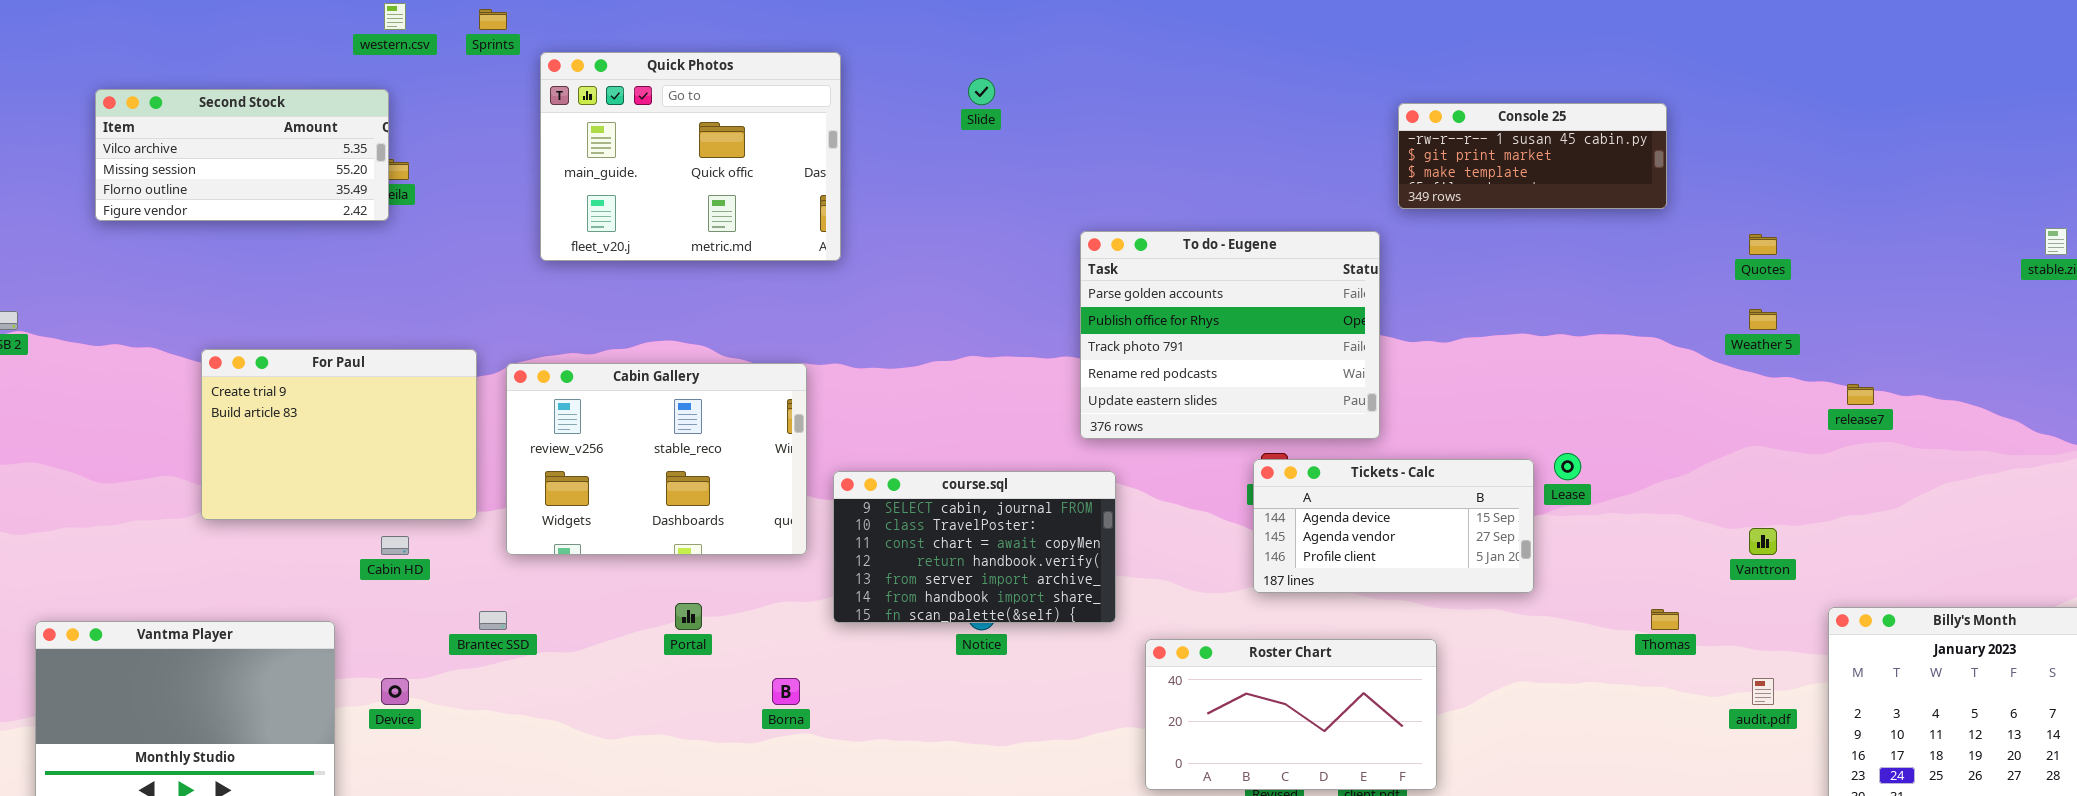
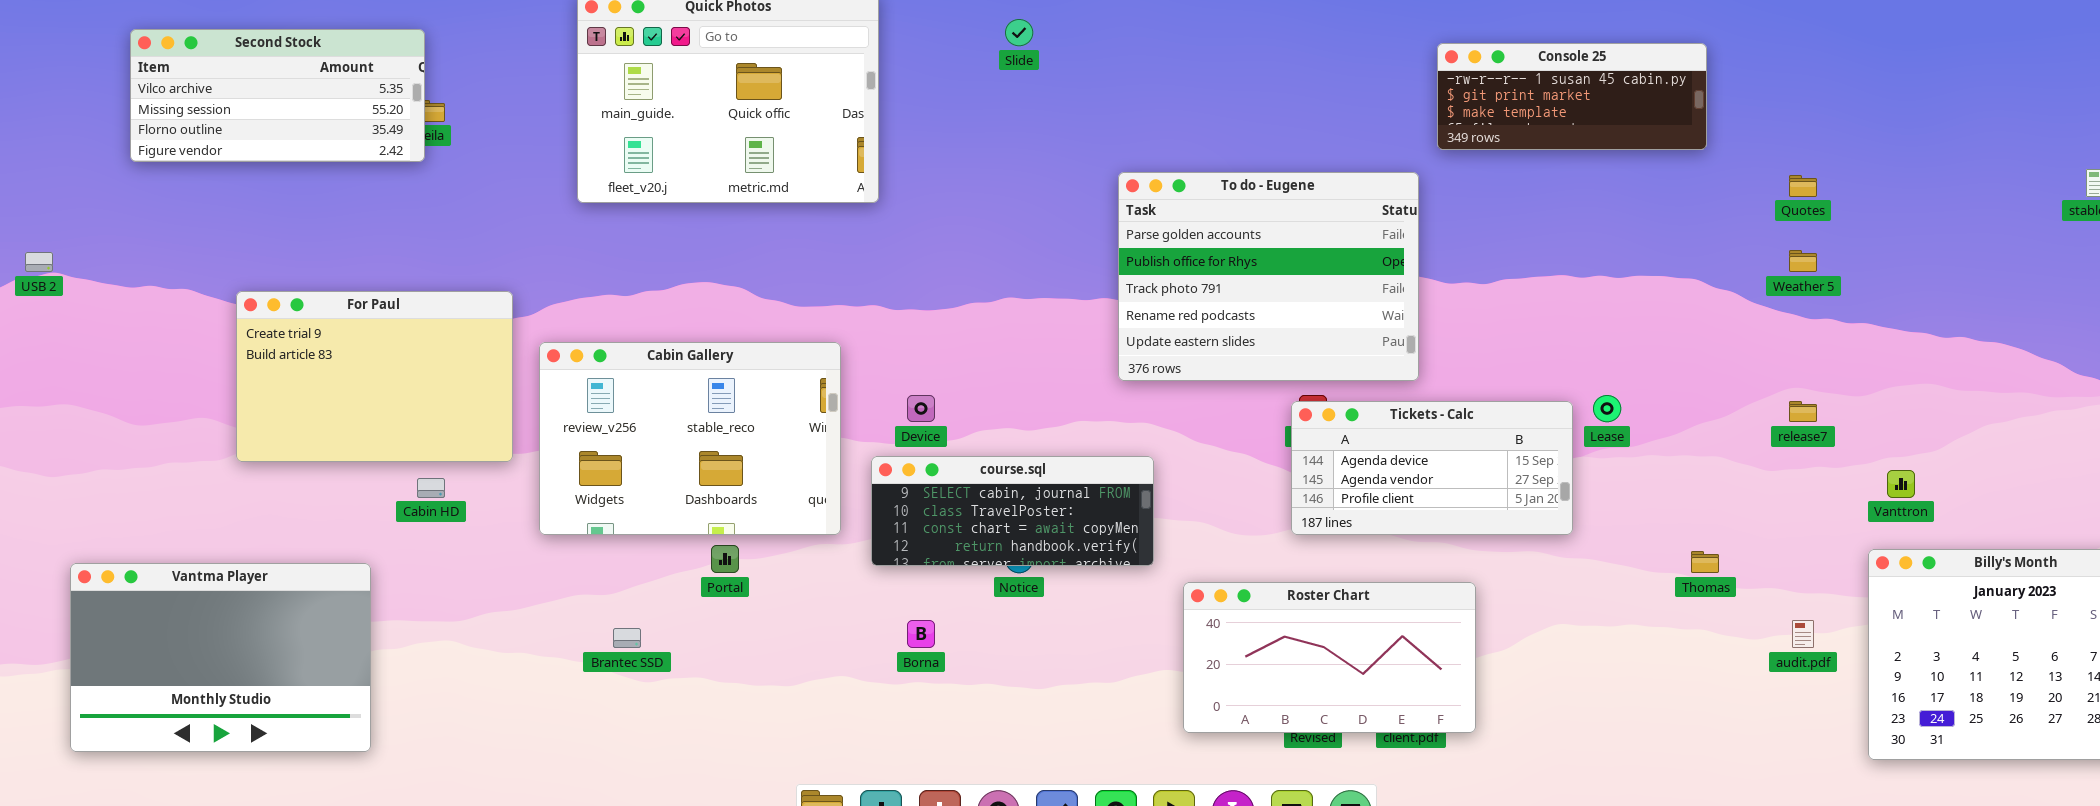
Cabin Gallery: [506,363,807,555] -> [539,342,841,535], moved
release7: [1847,384,1874,405] -> [1789,401,1817,422], moved
course.sql: [833,471,1116,623] -> [871,456,1154,566], resized
Vanttron: [1749,528,1777,555] -> [1887,470,1915,498], moved
Brantec SSD: [479,611,507,630] -> [613,628,641,648], moved
Device: [381,678,409,705] -> [907,395,935,422], moved
Borna: [772,678,800,705] -> [907,620,935,648], moved

